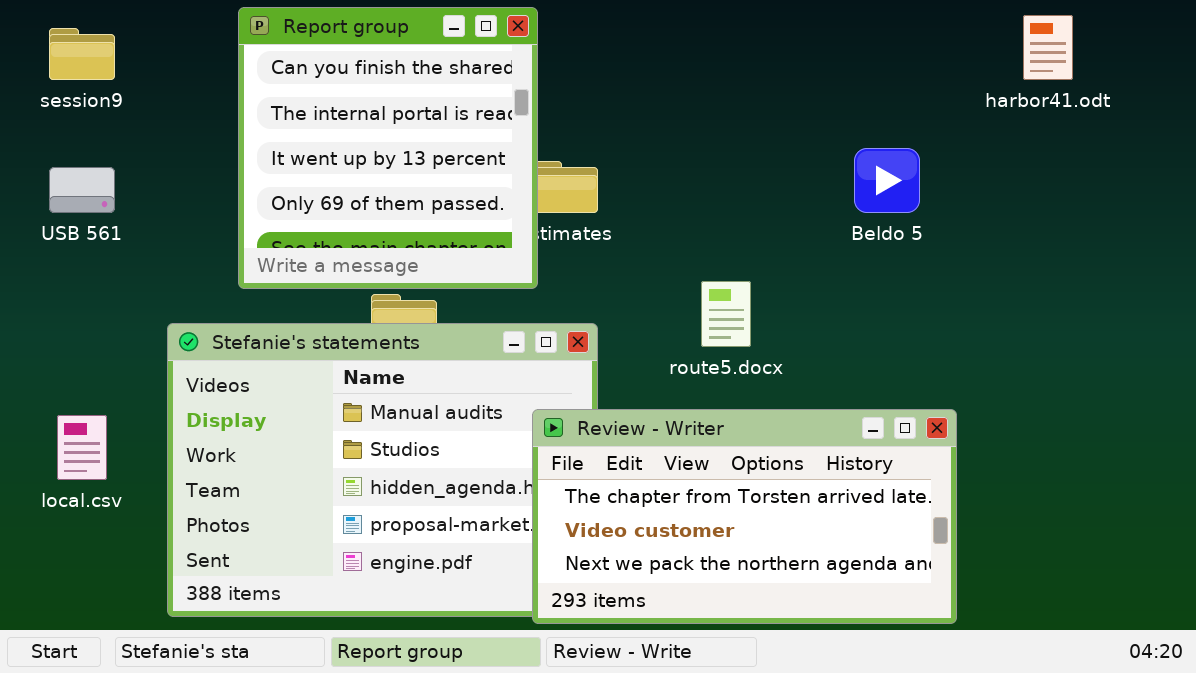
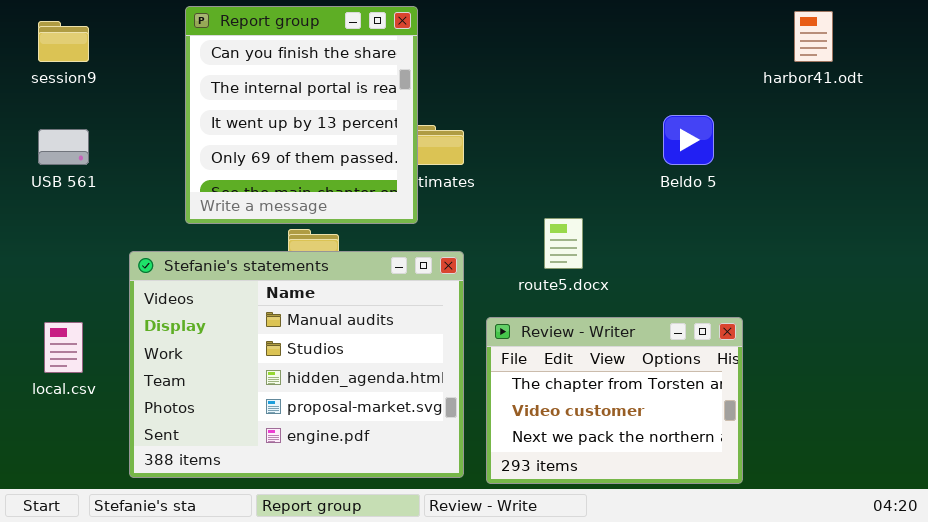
Review - Writer: [532,409,957,624] -> [486,317,743,484], resized

